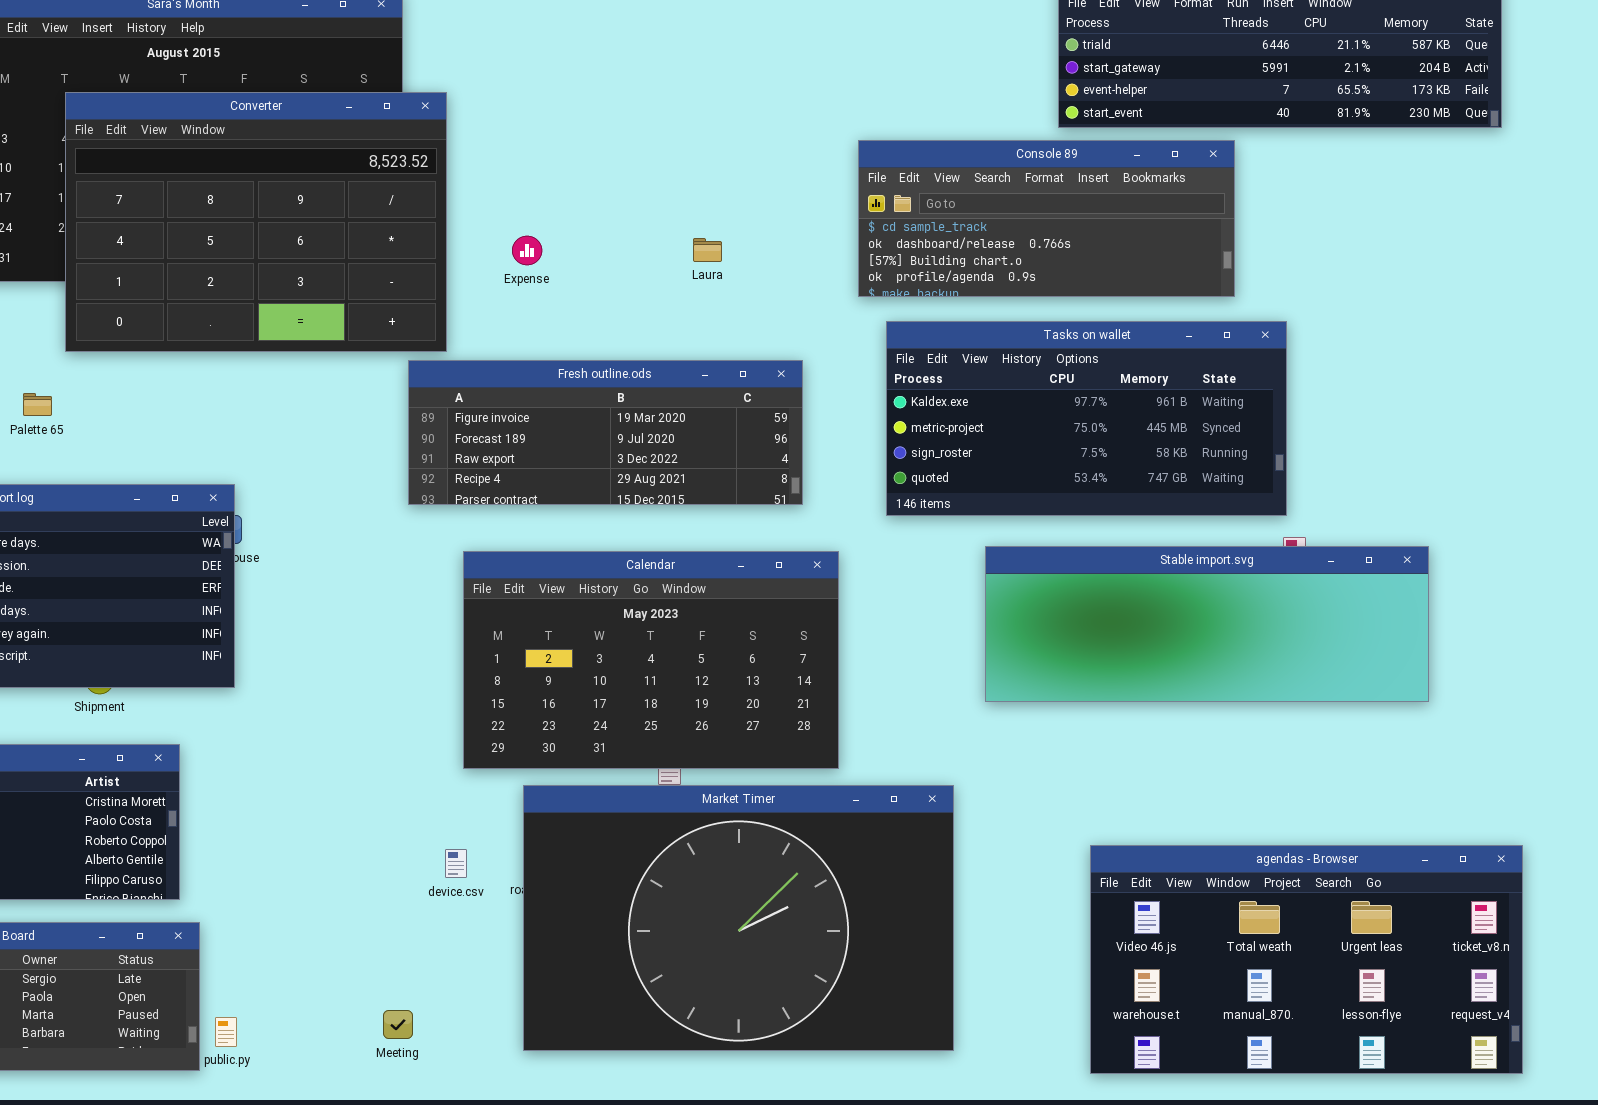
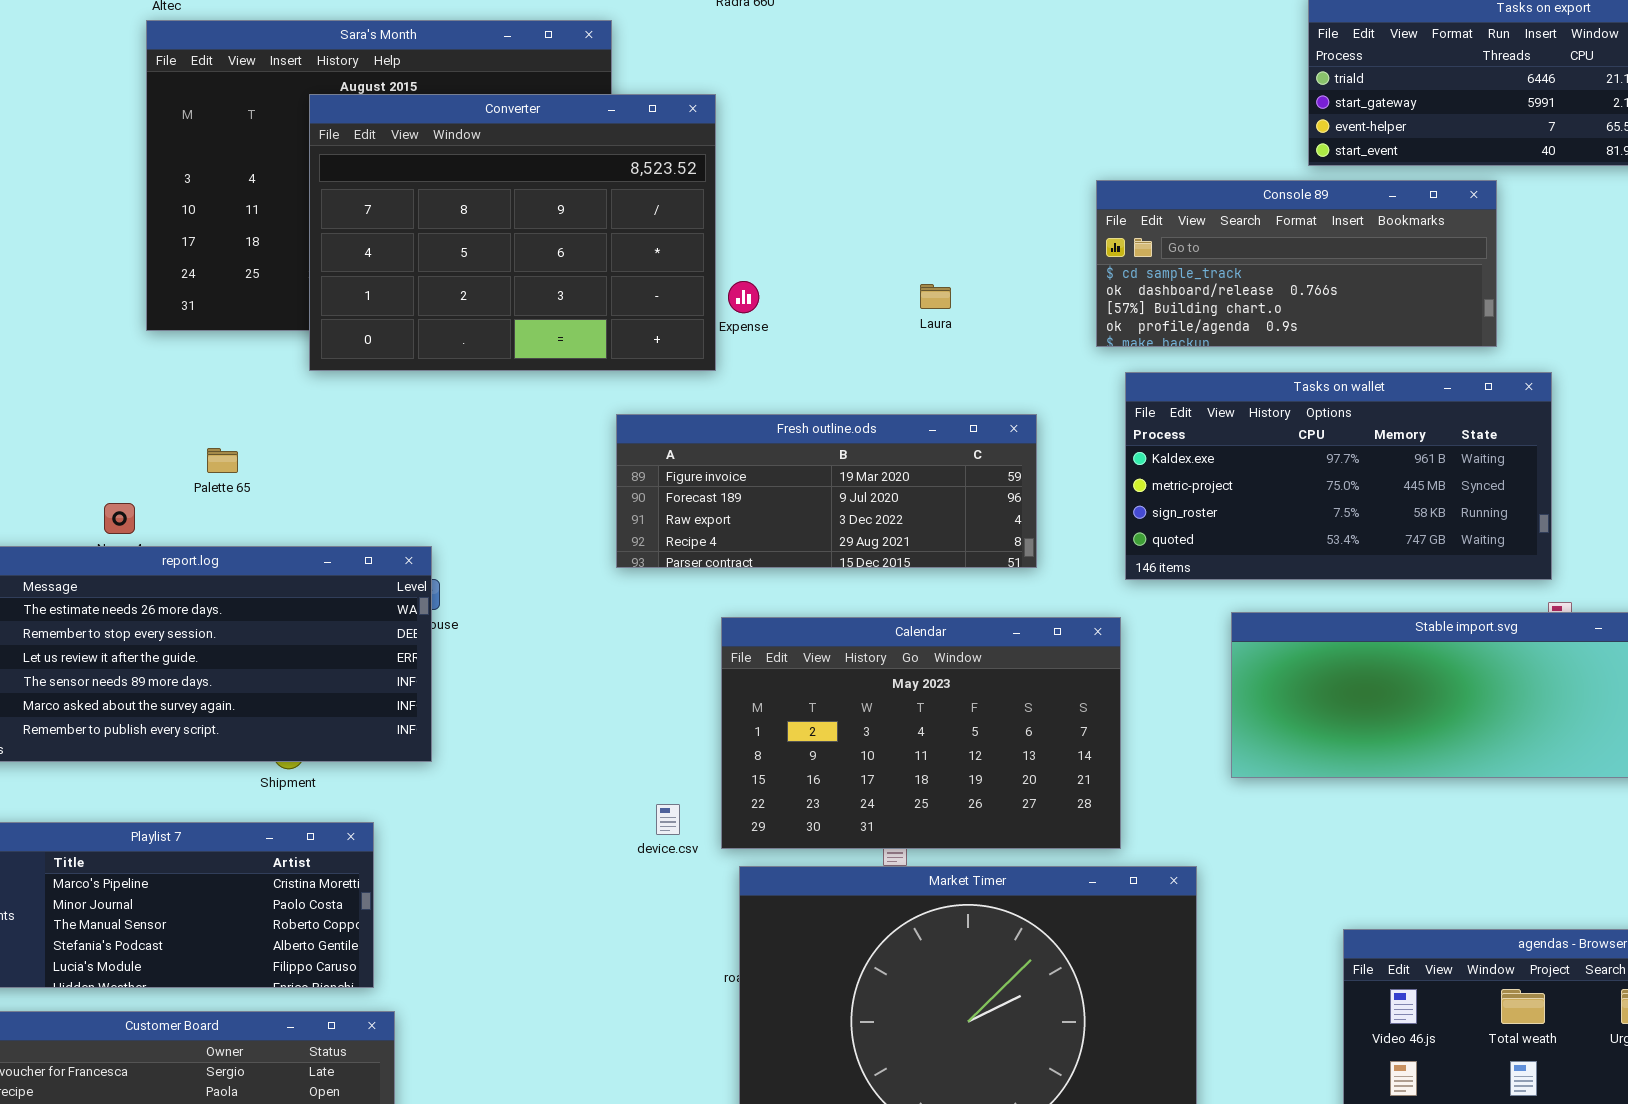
Converter: [65,92,447,352] -> [309,94,716,371], moved
Calendar: [463,551,839,769] -> [721,617,1121,849], moved
device.csv: [445,849,467,878] -> [656,804,680,835], moved

